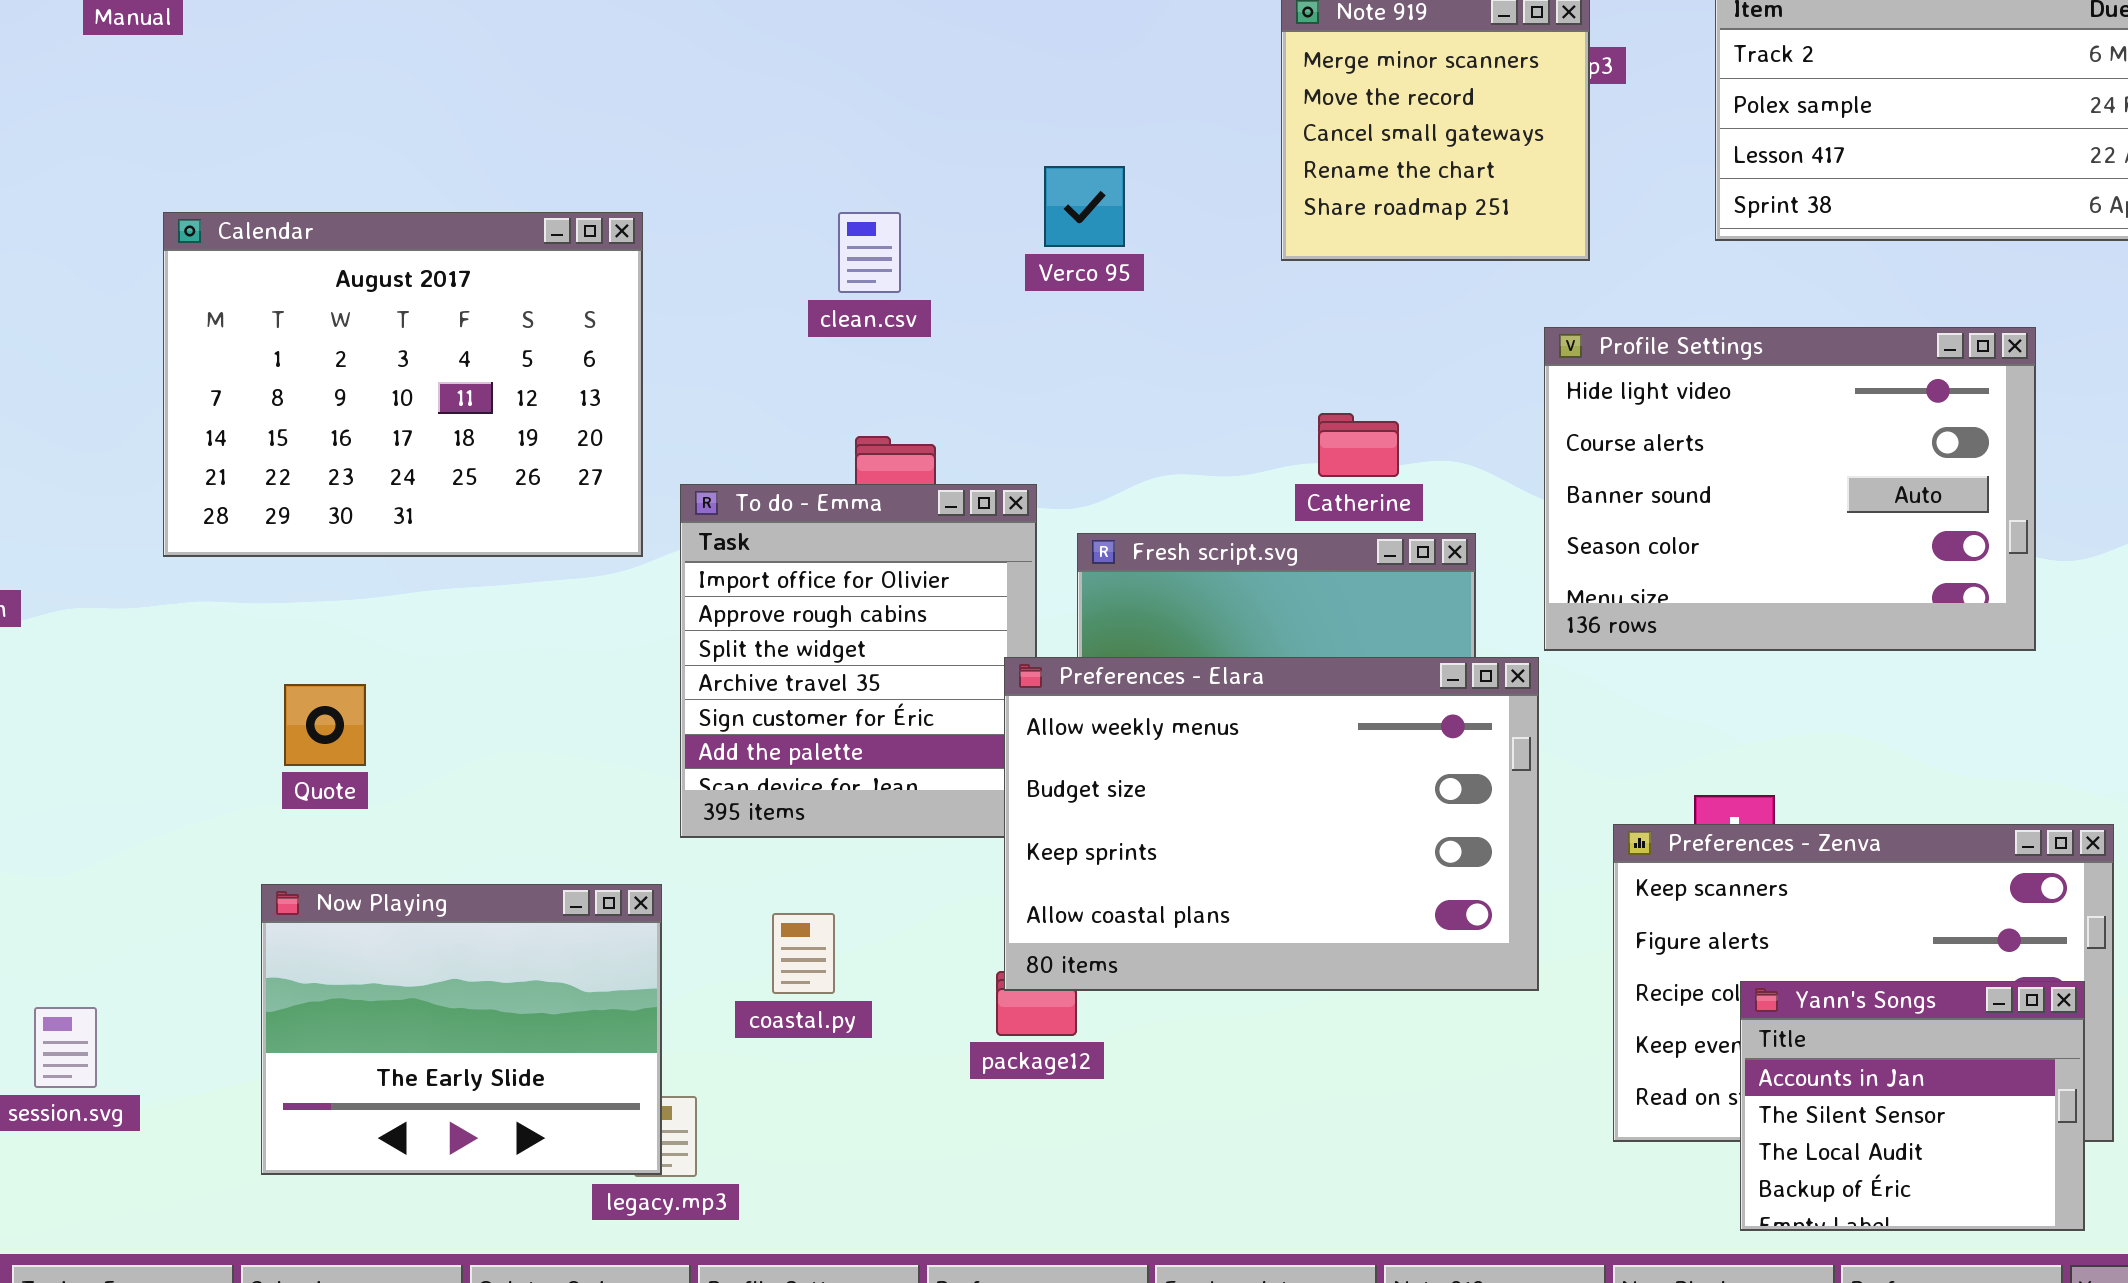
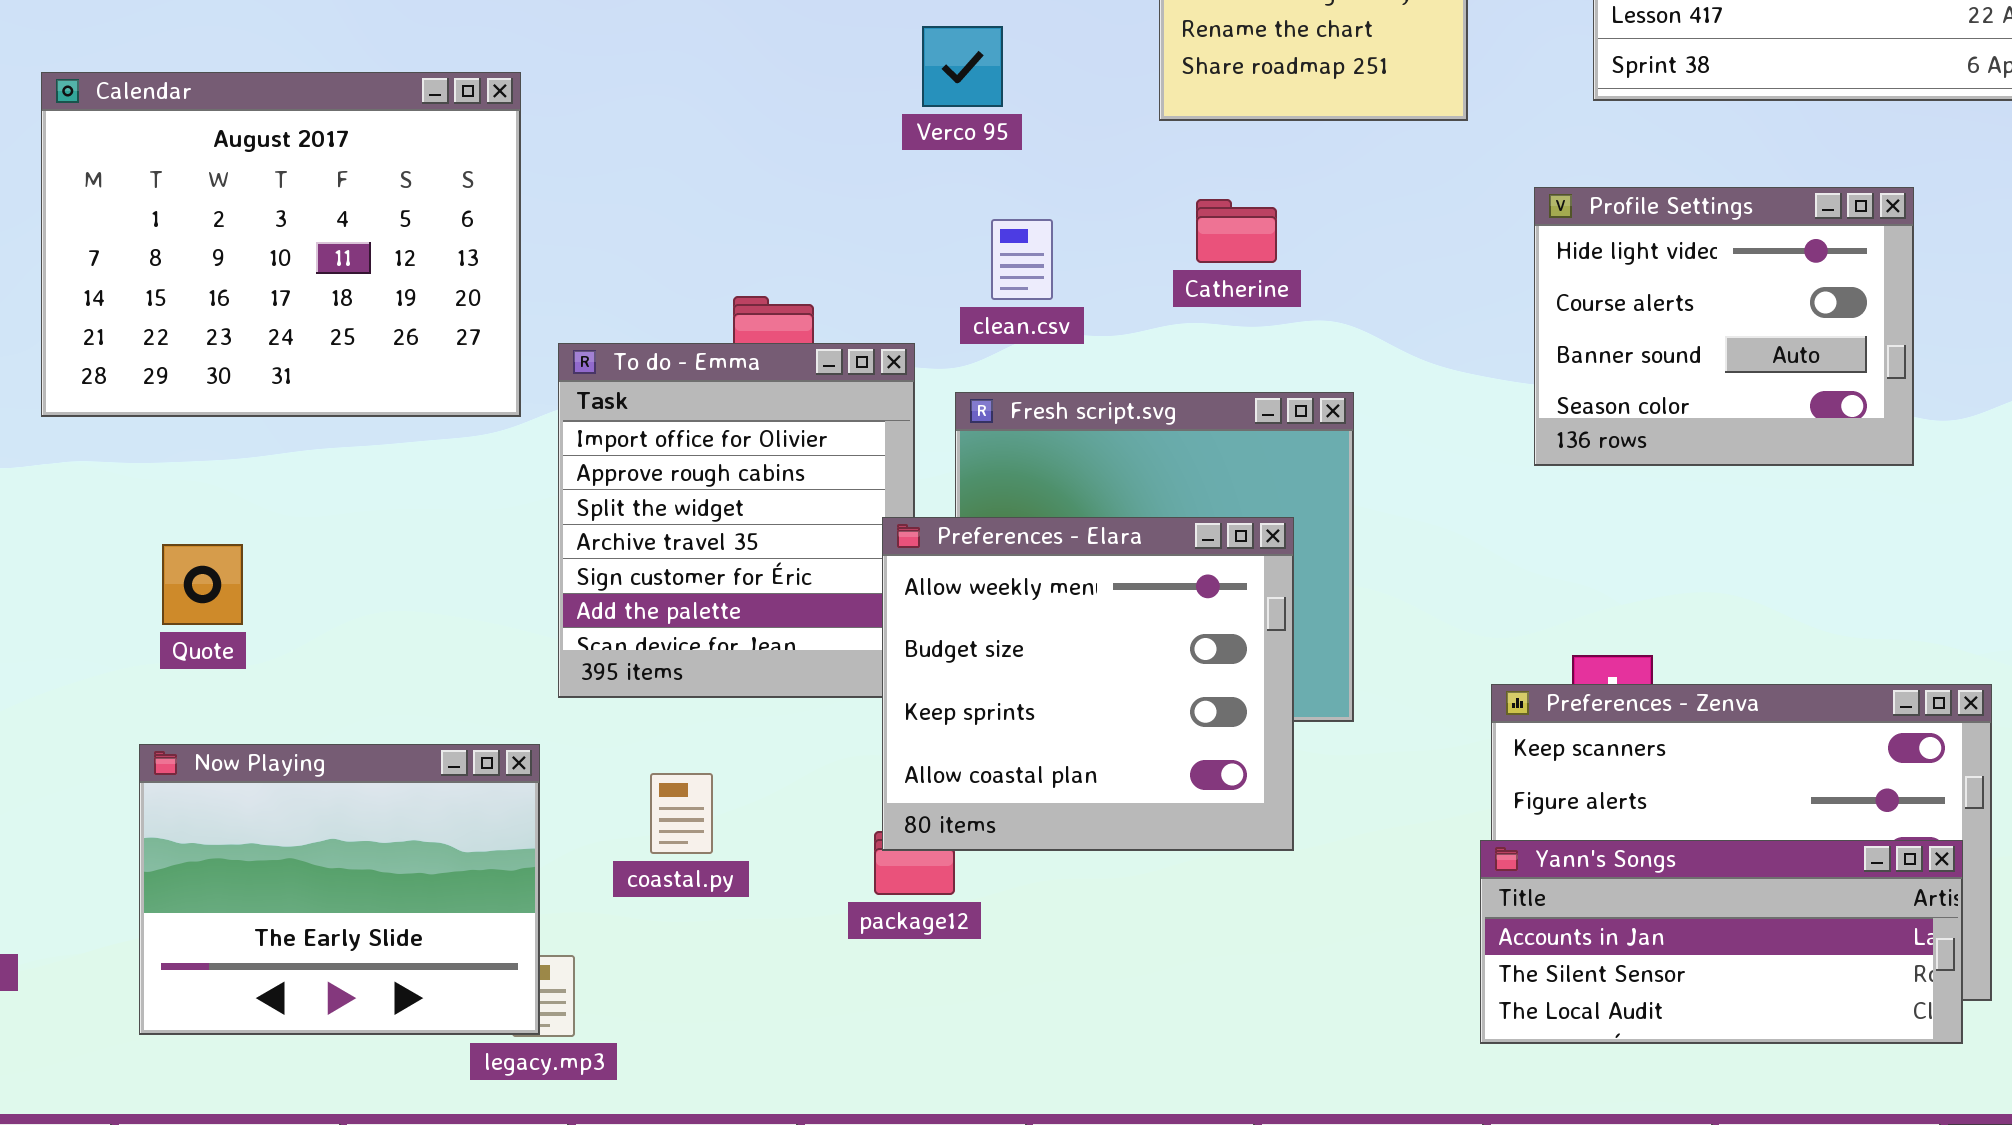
clean.csv: [838,212,901,293] -> [991,219,1053,300], moved
Profile Settings: [1544,327,2036,651] -> [1534,187,1914,466], resized
Catherine: [1318,413,1399,477] -> [1196,199,1277,263], moved
Preferences - Elara: [1004,657,1539,991] -> [882,517,1294,851], resized
Yann's Songs: [1740,981,2085,1231] -> [1480,840,1963,1044], resized

